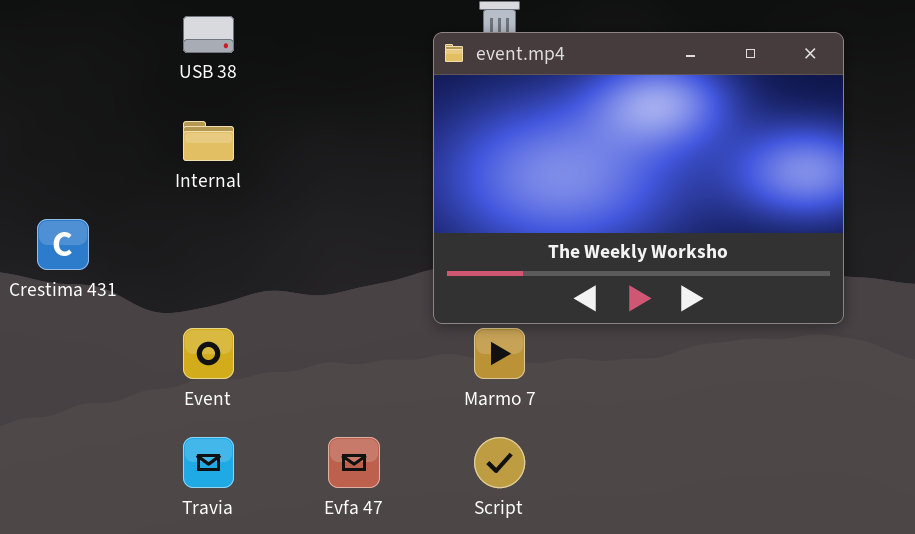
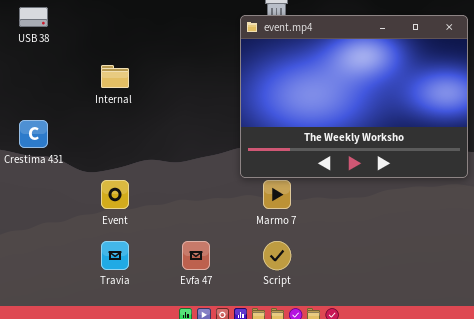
USB 38: [183,16,234,53] -> [19,7,48,27], moved

